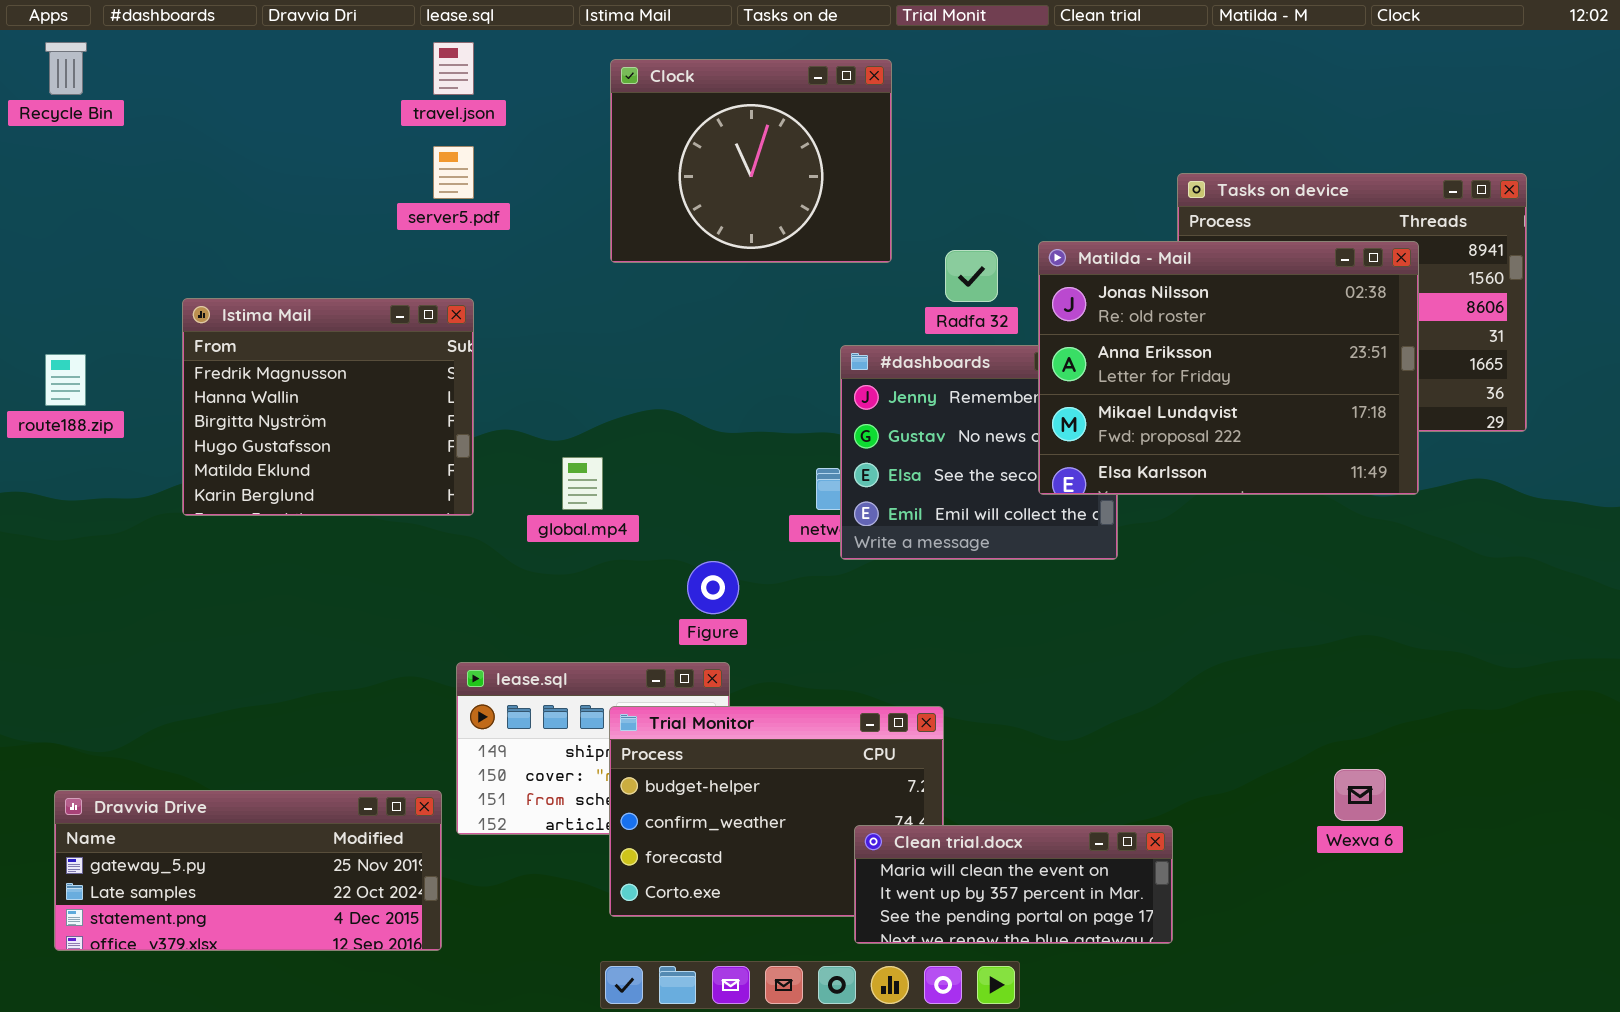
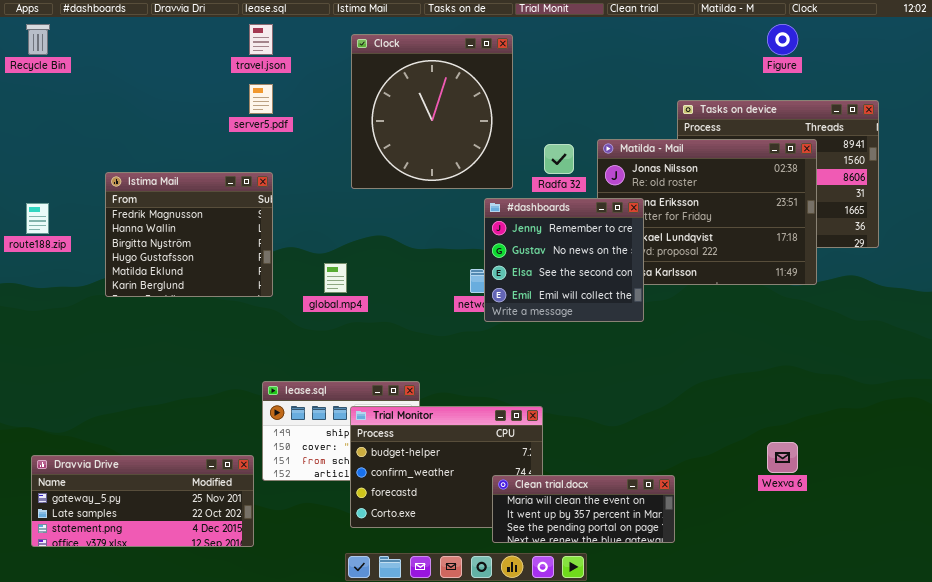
Clock: [610,59,892,263] -> [351,34,513,189], resized
#dashboards: [840,345,1118,560] -> [484,198,644,322], raised
Figure: [687,561,739,614] -> [767,24,798,55], moved

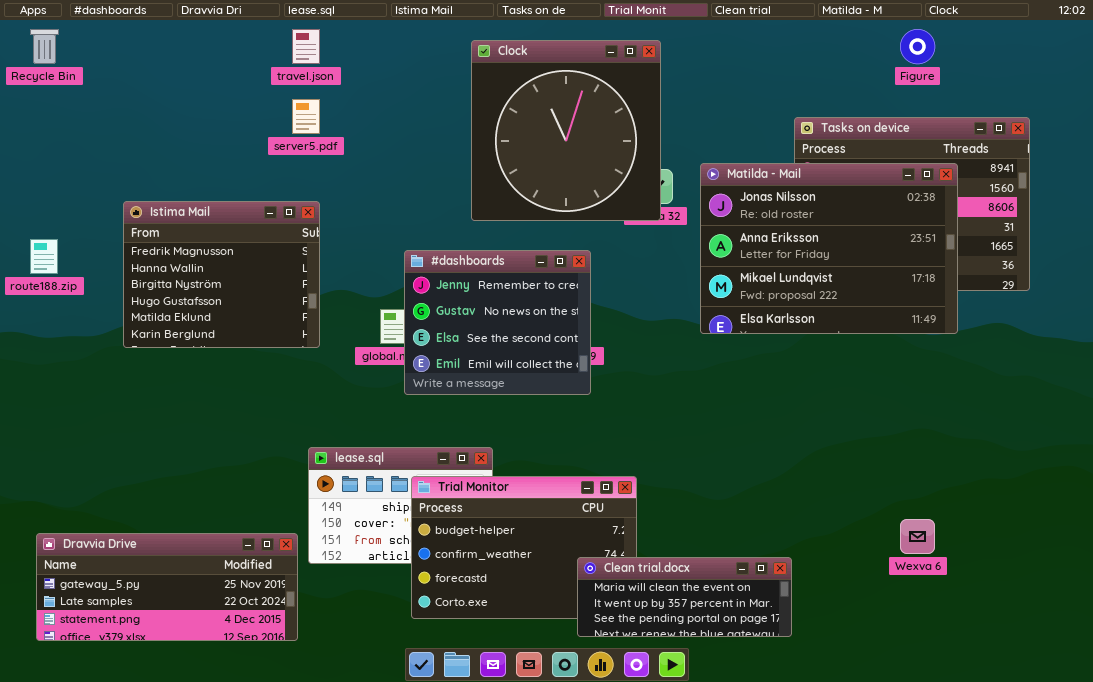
Clock: [351,34,513,189] -> [471,40,661,221], moved
#dashboards: [484,198,644,322] -> [404,250,591,395], moved

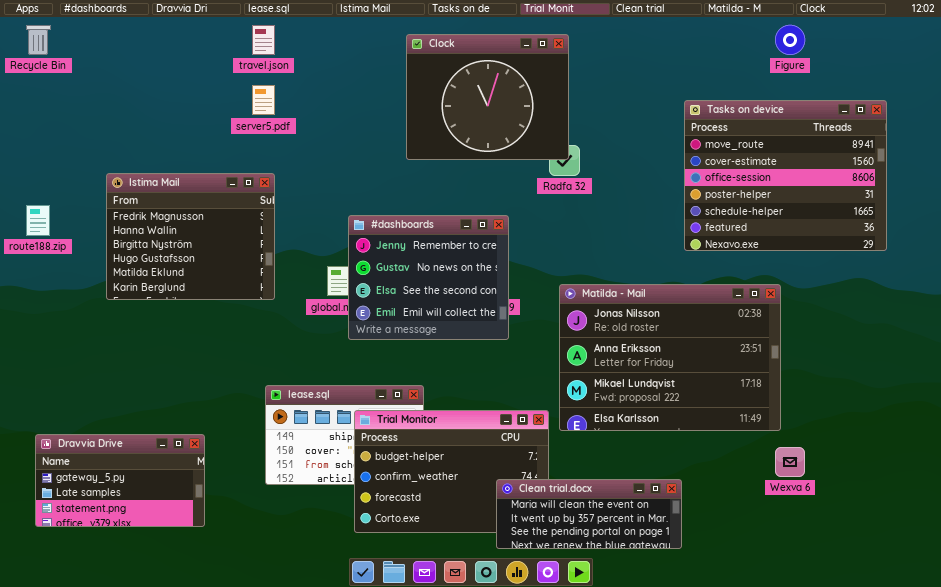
Clock: [471,40,661,221] -> [406,34,569,160], resized
Matilda - Mail: [700,163,958,334] -> [559,284,781,431], moved
Dravvia Drive: [36,533,298,641] -> [35,434,205,527], moved, resized

